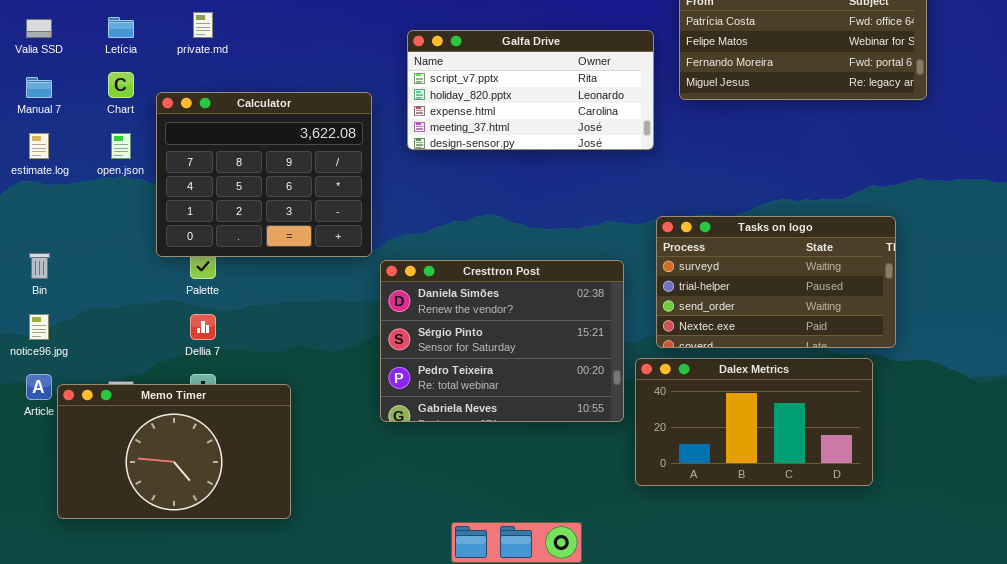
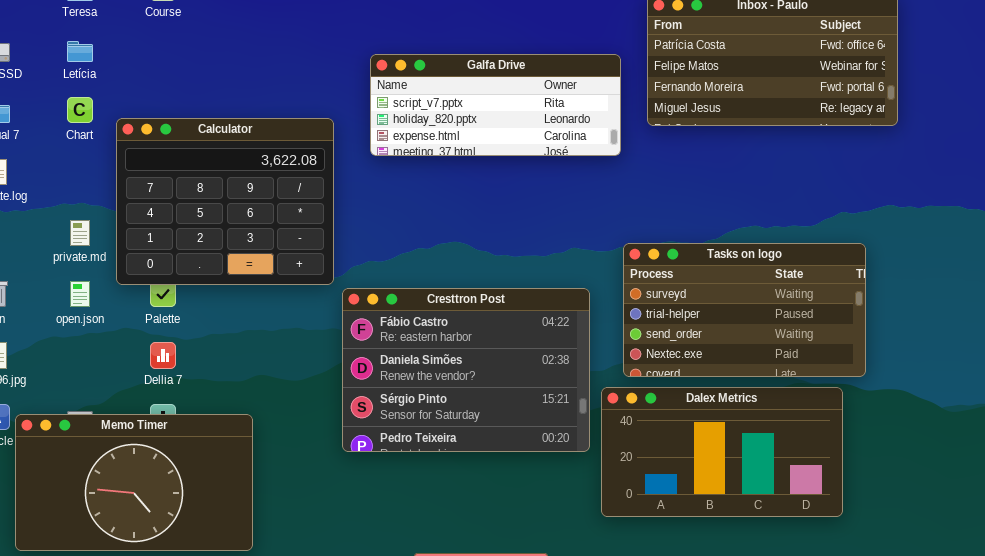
private.md: [193,12,213,38] -> [70,220,90,246], moved
Galfa Drive: [407,30,654,150] -> [370,54,621,156], resized
open.json: [111,133,131,159] -> [70,281,90,307], moved
Cresttron Post: [380,260,624,422] -> [342,288,590,452], scrolled up 1 row

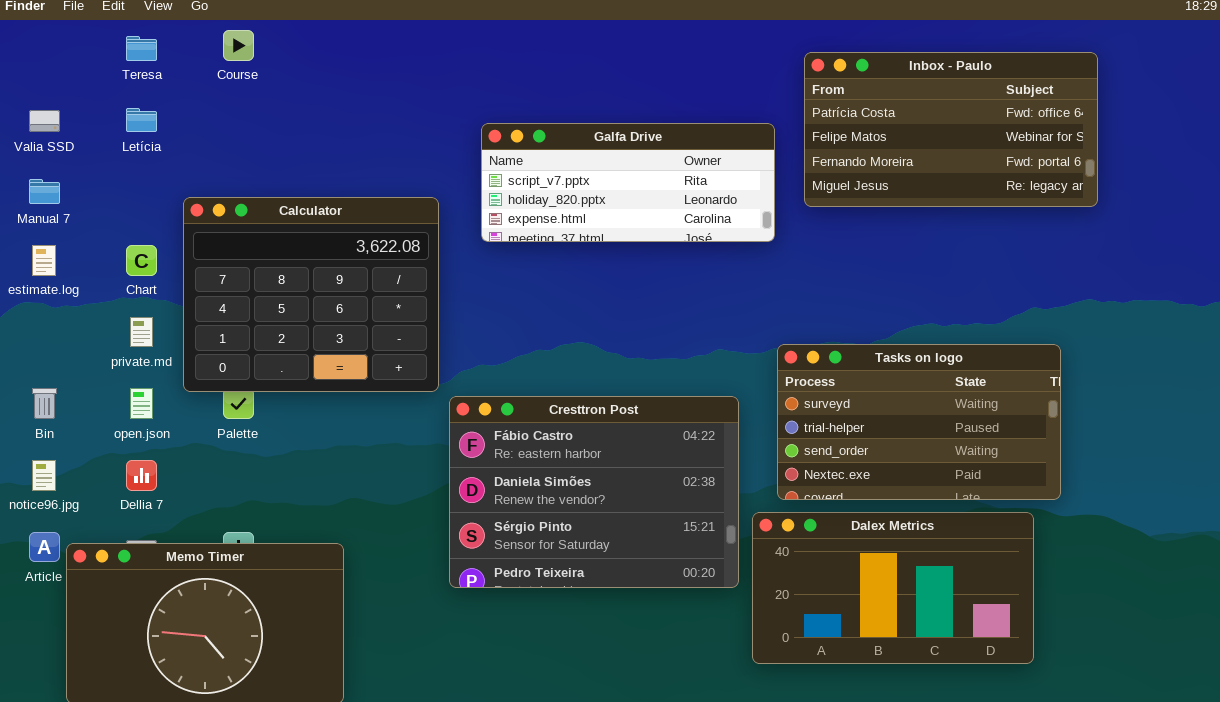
Chart: [67,97,93,123] -> [126,245,157,276], moved
Dellia 7: [150,342,176,369] -> [126,460,157,491], moved

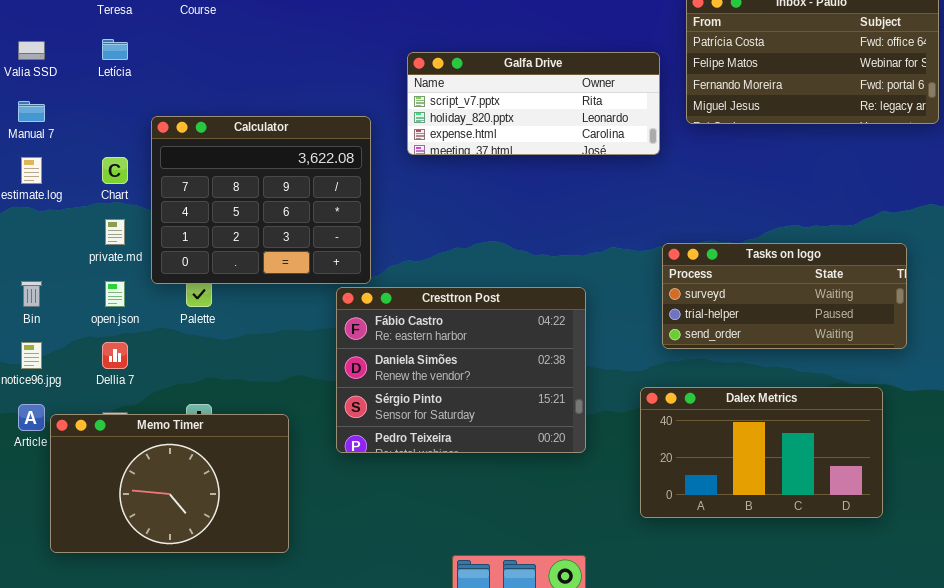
Tasks on logo: [777,344,1061,500] -> [662,243,907,349], resized
Cresttron Post: [449,396,739,588] -> [336,287,586,453], moved

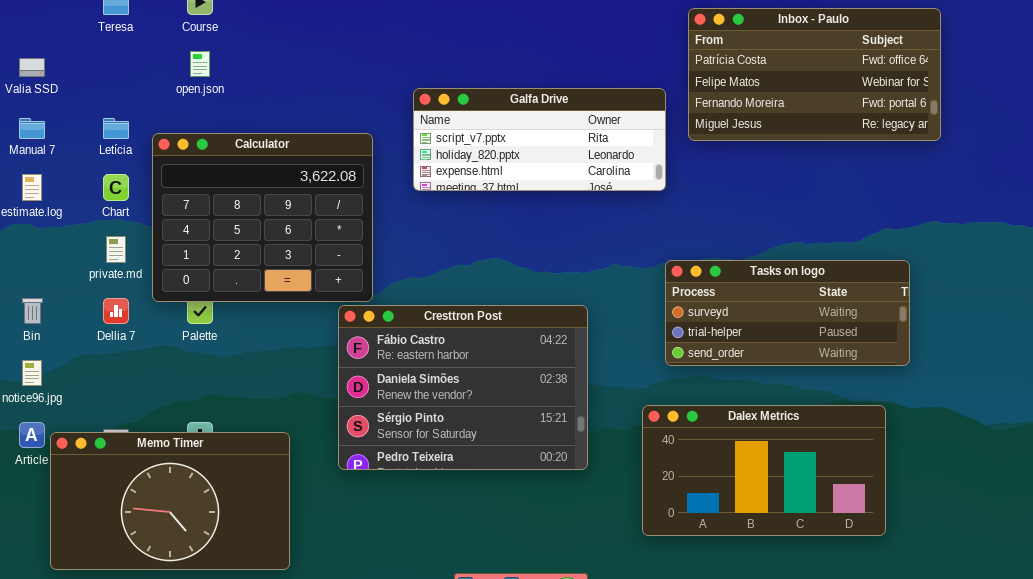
Letícia: [102,39,128,60] -> [103,118,129,139], moved
Galfa Drive: [407,52,660,155] -> [413,88,666,191], moved
open.json: [105,281,125,307] -> [190,51,210,77], moved
Dellia 7: [102,342,128,369] -> [103,298,129,324], moved

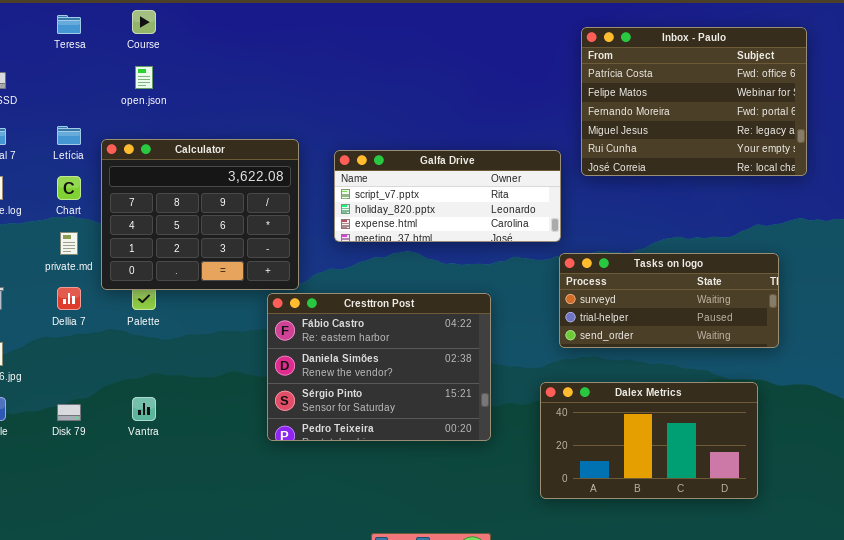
Inbox - Paulo: [688,8,941,141] -> [581,27,807,176], resized
Galfa Drive: [413,88,666,191] -> [334,150,561,242], moved
Memo Timer: [50,432,290,570] -> none, closed

